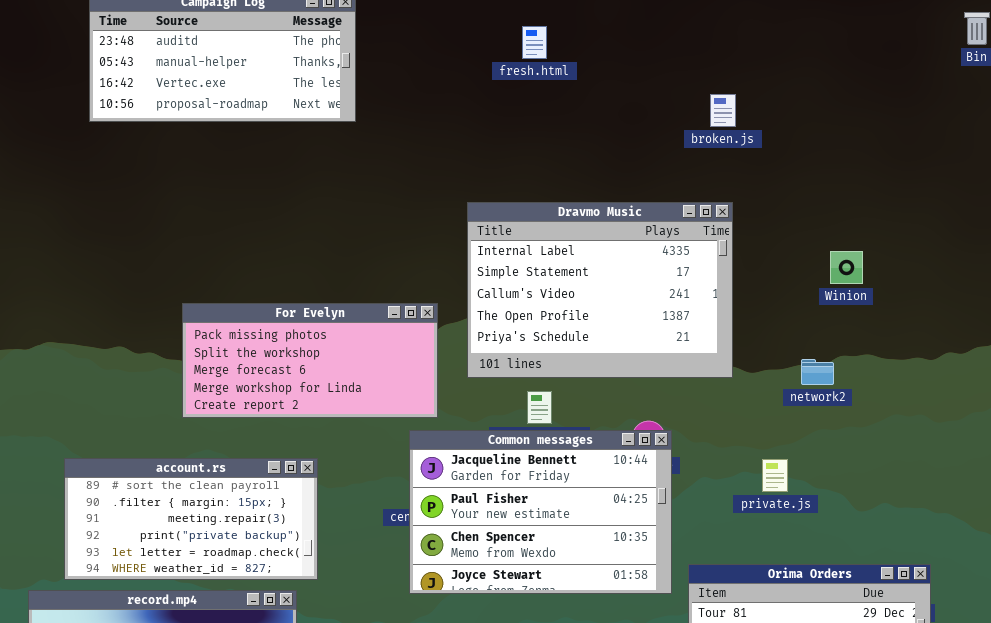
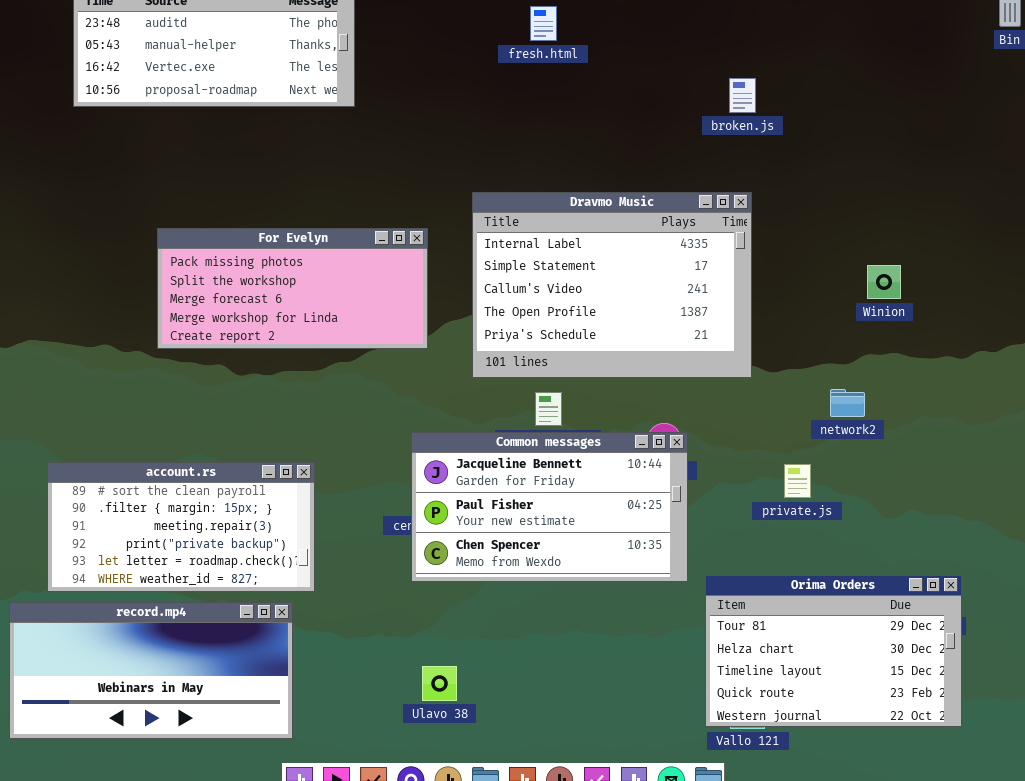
Winion: [830,251,863,284] -> [867,265,901,299], moved
For Evelyn: [182,303,438,418] -> [157,228,428,349], moved
network2: [801,359,834,385] -> [830,389,865,417], moved
Common messages: [409,430,672,594] -> [411,432,688,582], resized

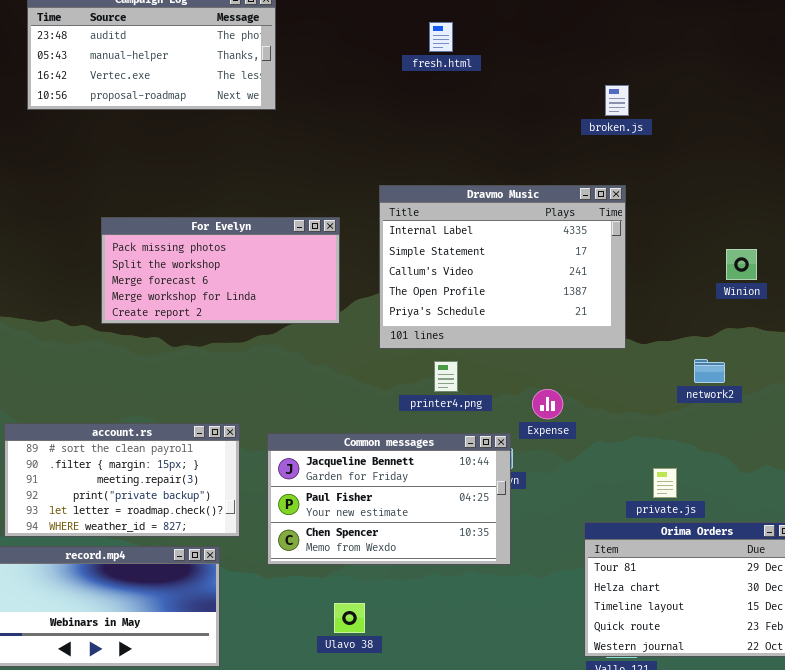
Common messages: [411,432,688,582] -> [267,433,511,565], moved
private.js: [784,464,811,498] -> [653,468,677,498], moved

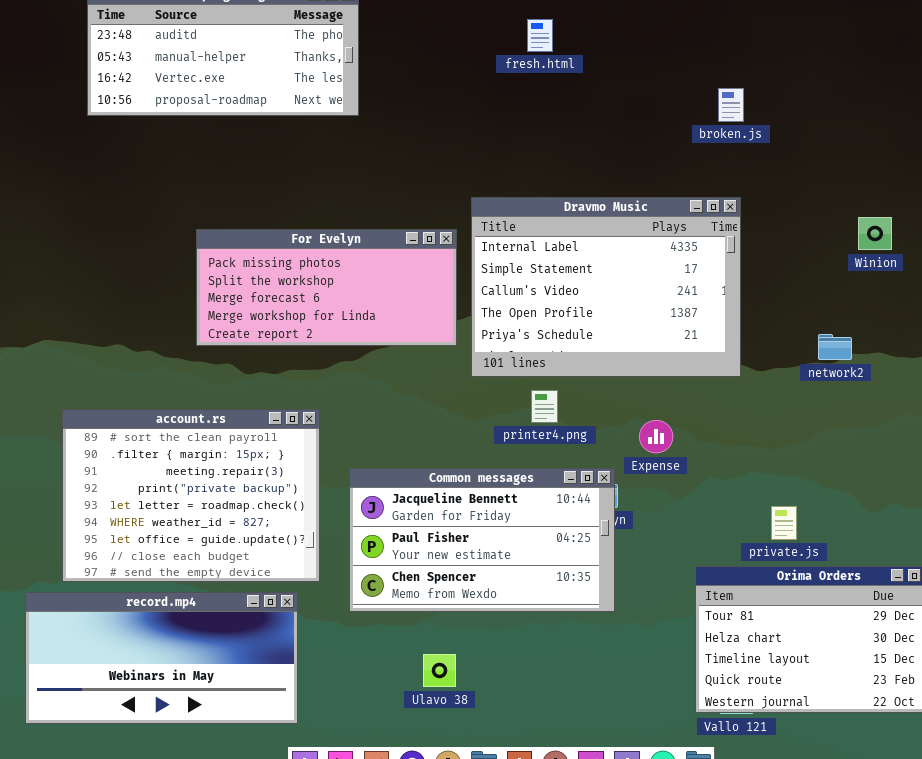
For Evelyn: [101,217,340,324] -> [196,229,457,346], moved
Winion: [726,249,757,280] -> [858,217,892,250], moved
network2: [694,359,725,383] -> [818,334,852,360], moved
account.rs: [4,423,240,537] -> [62,409,320,582], resized

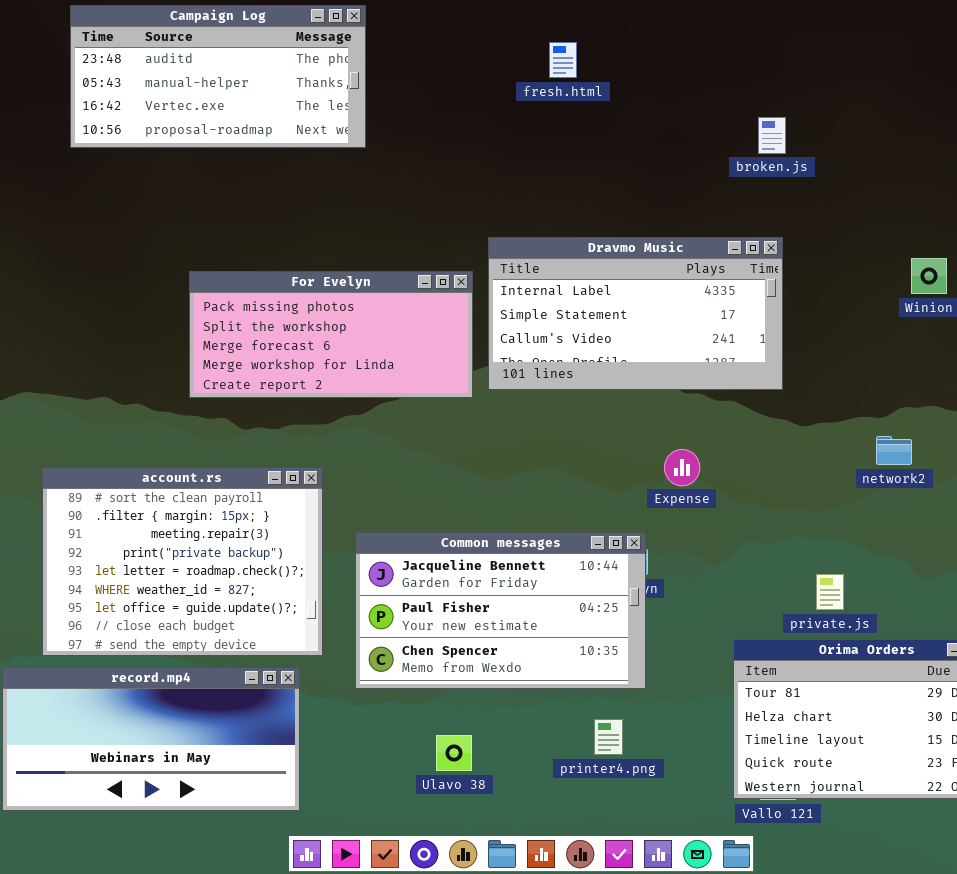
Dravmo Music: [471,197,741,377] -> [488,237,783,390], resized
network2: [818,334,852,360] -> [876,436,912,465], moved
printer4.png: [531,390,558,423] -> [594,719,623,755], moved
Expense: [639,420,673,453] -> [664,449,700,486], moved

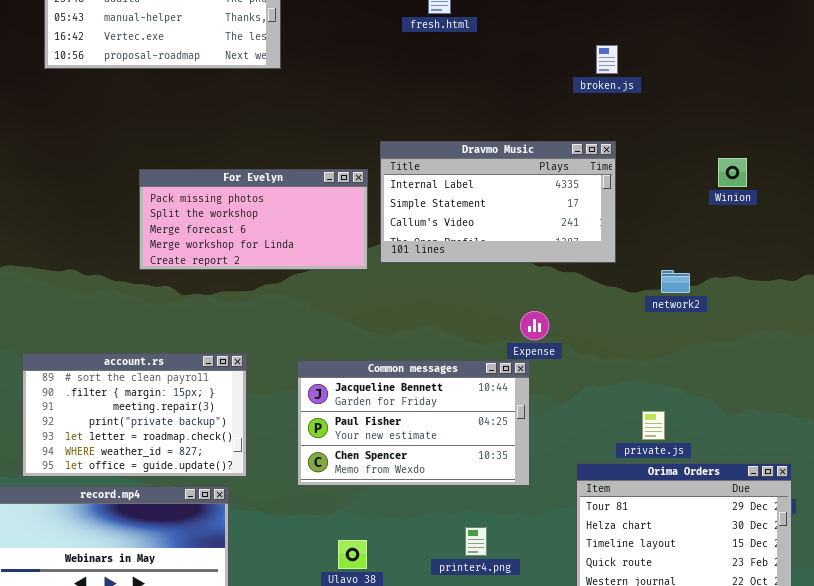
network2: [876,436,912,465] -> [661,270,690,293], moved
account.rs: [42,467,323,656] -> [22,353,247,477], resized
Common messages: [355,532,646,689] -> [297,360,530,486], moved

